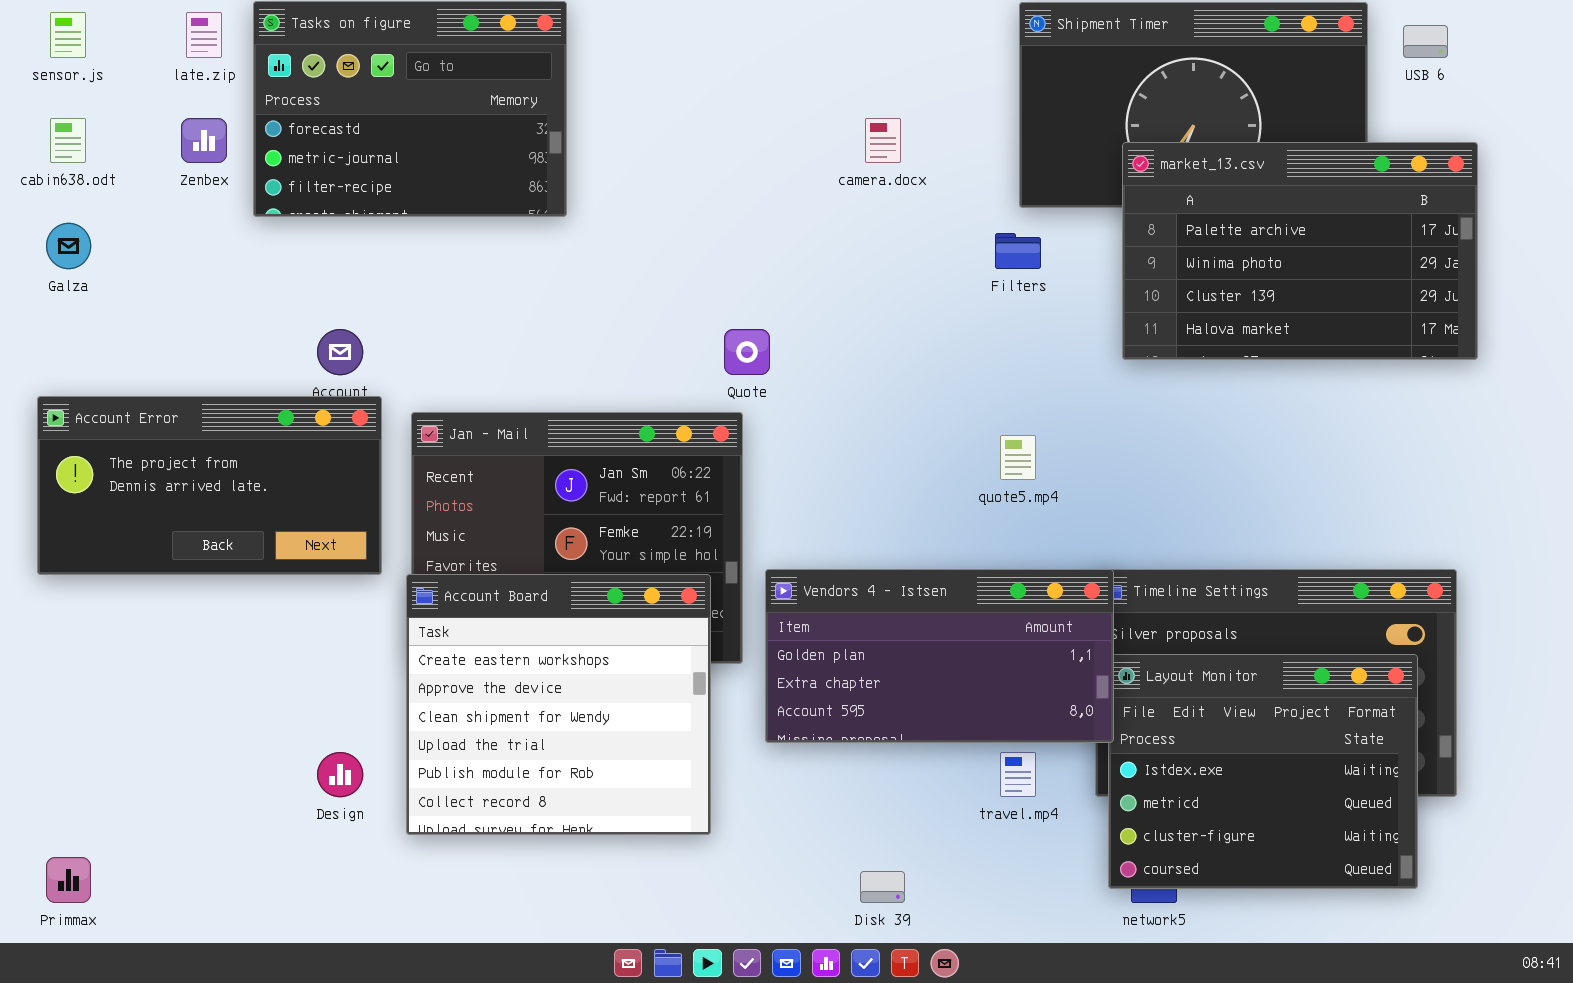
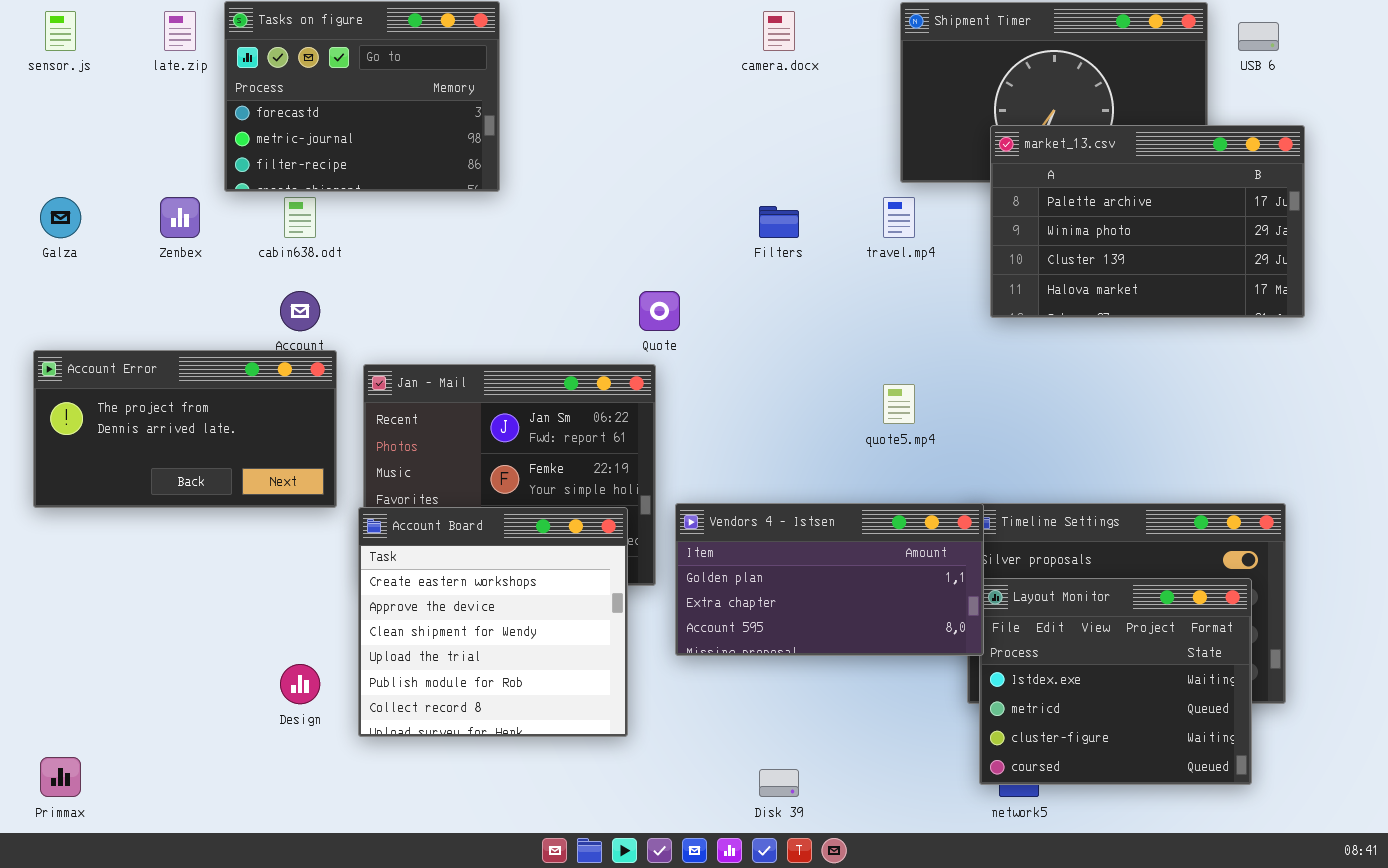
cabin638.odt: [50,118,86,163] -> [284,197,316,238], moved
Zenbex: [181,118,227,163] -> [160,197,200,238], moved
camera.docx: [865,118,901,163] -> [763,11,795,51], moved
Filters: [995,233,1041,269] -> [759,206,799,238], moved
travel.mp4: [1000,752,1036,797] -> [883,197,915,238], moved

